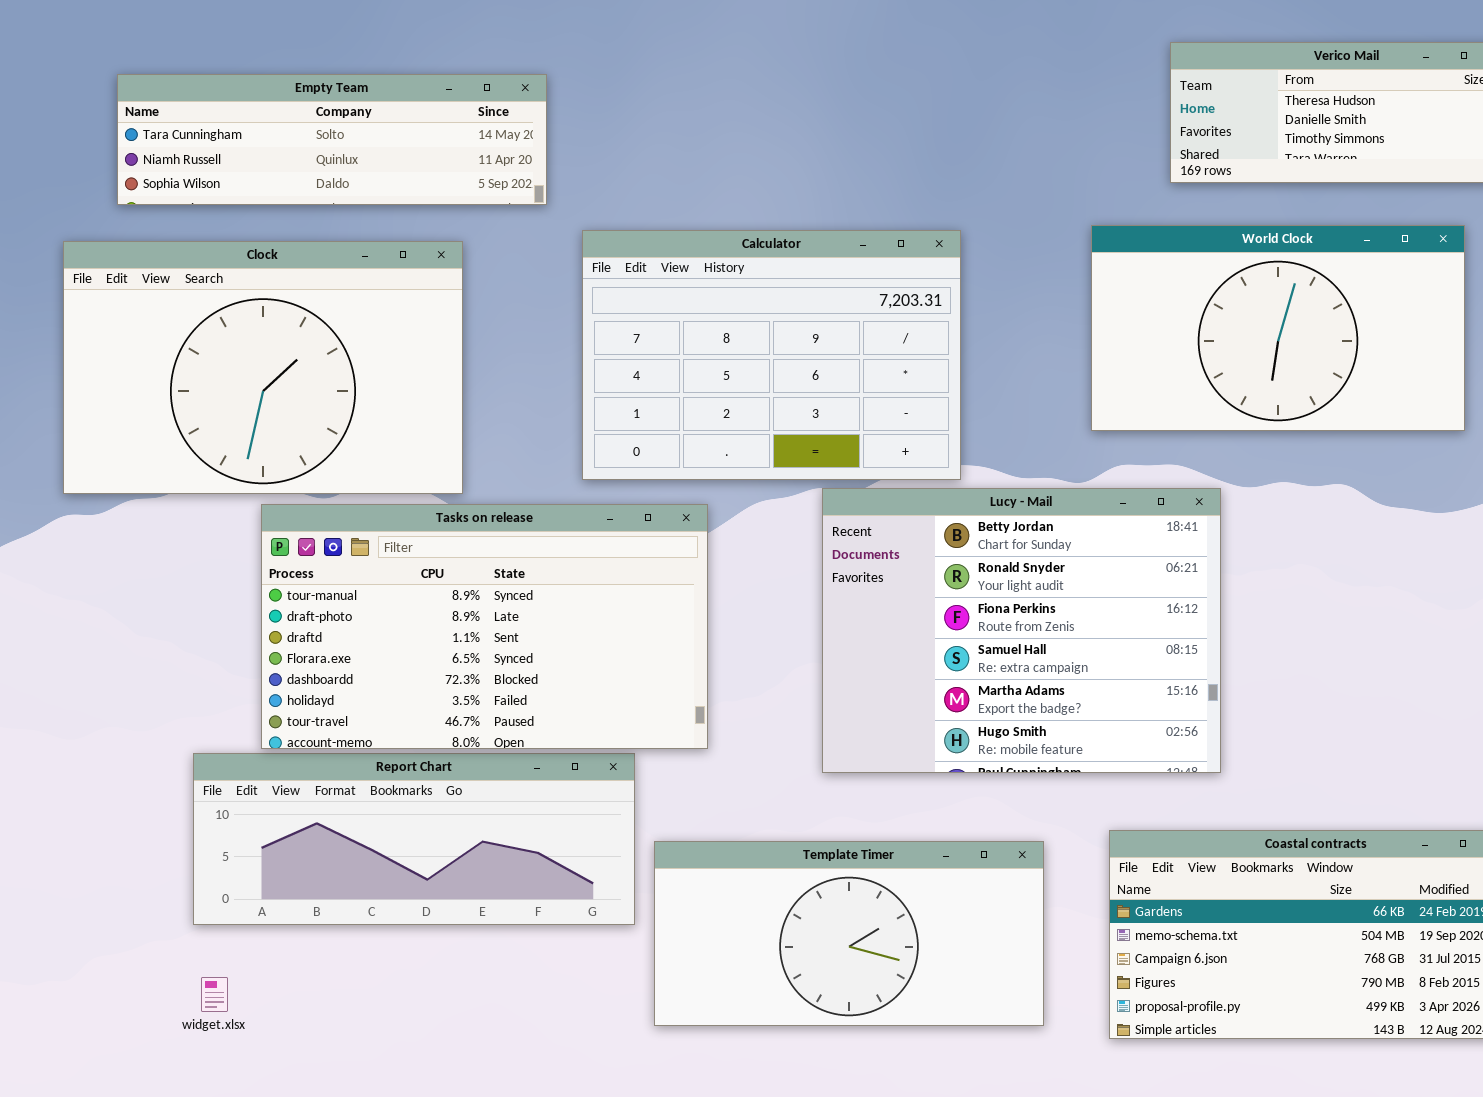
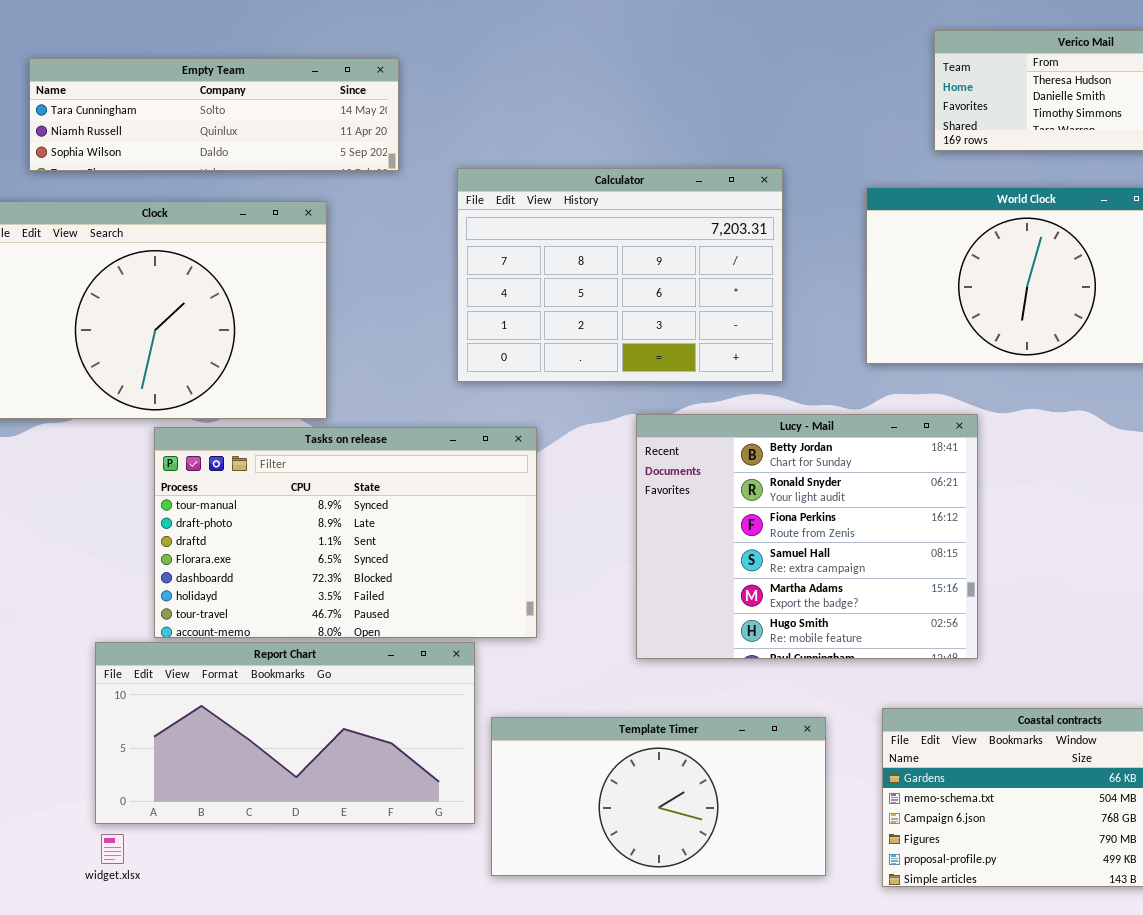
Calculator: [582,230,961,480] -> [457,168,783,382], moved
Report Chart: [193,753,635,925] -> [95,642,475,824], resized

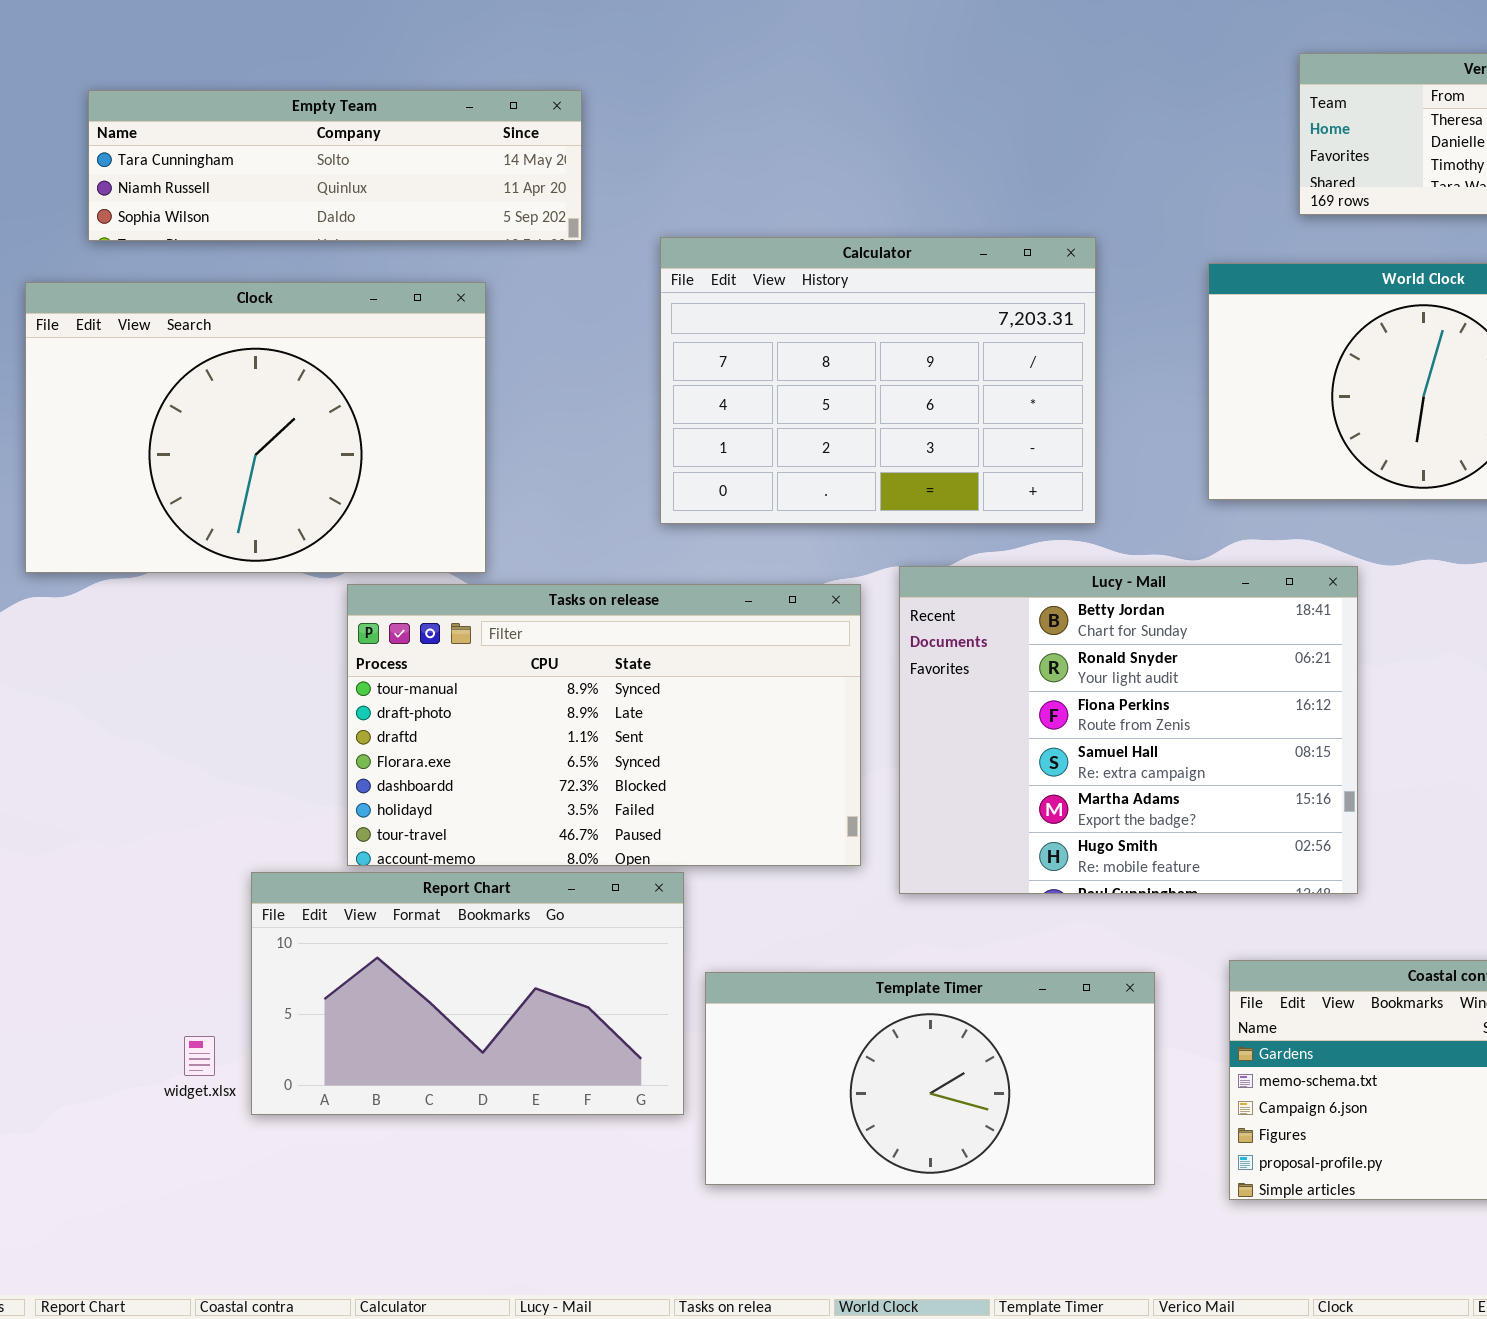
Tasks on release: [154,427,537,638] -> [347,584,861,866], moved
Report Chart: [95,642,475,824] -> [251,872,684,1115], resized
widget.xlsx: [101,834,124,864] -> [184,1036,215,1076], moved

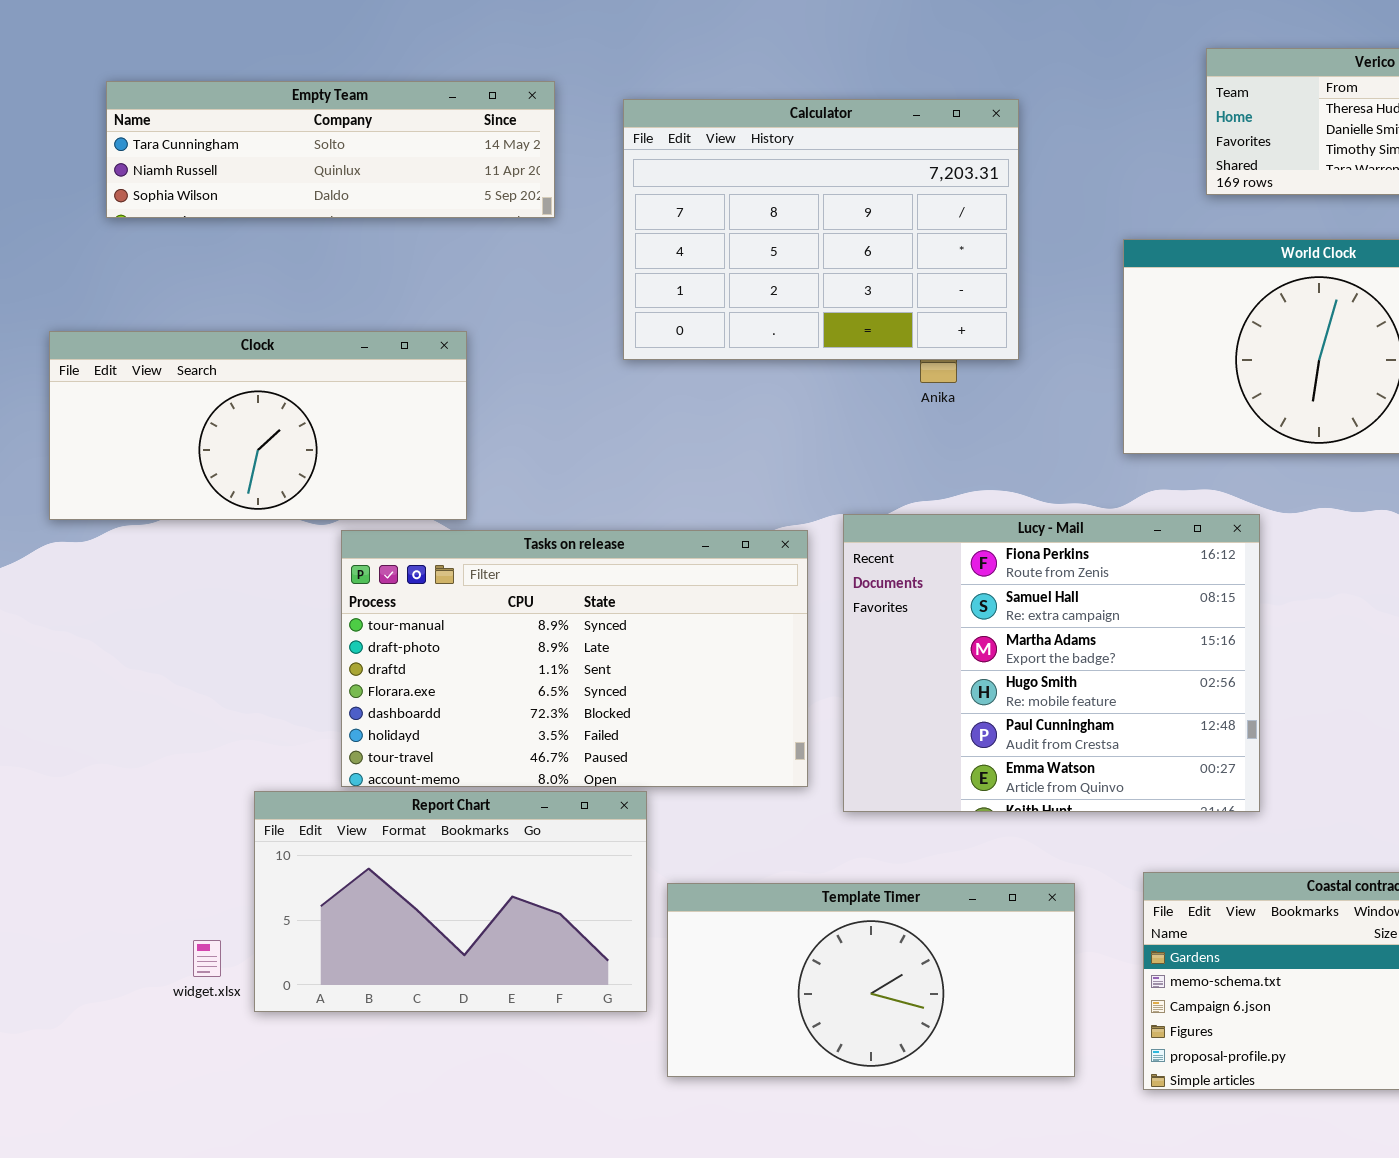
Calculator: [660,237,1096,524] -> [623,99,1019,360], moved
Clock: [25,282,486,573] -> [49,331,467,520], resized
Lucy - Mail: [899,566,1358,894] -> [843,514,1260,812], scrolled down 2 rows

